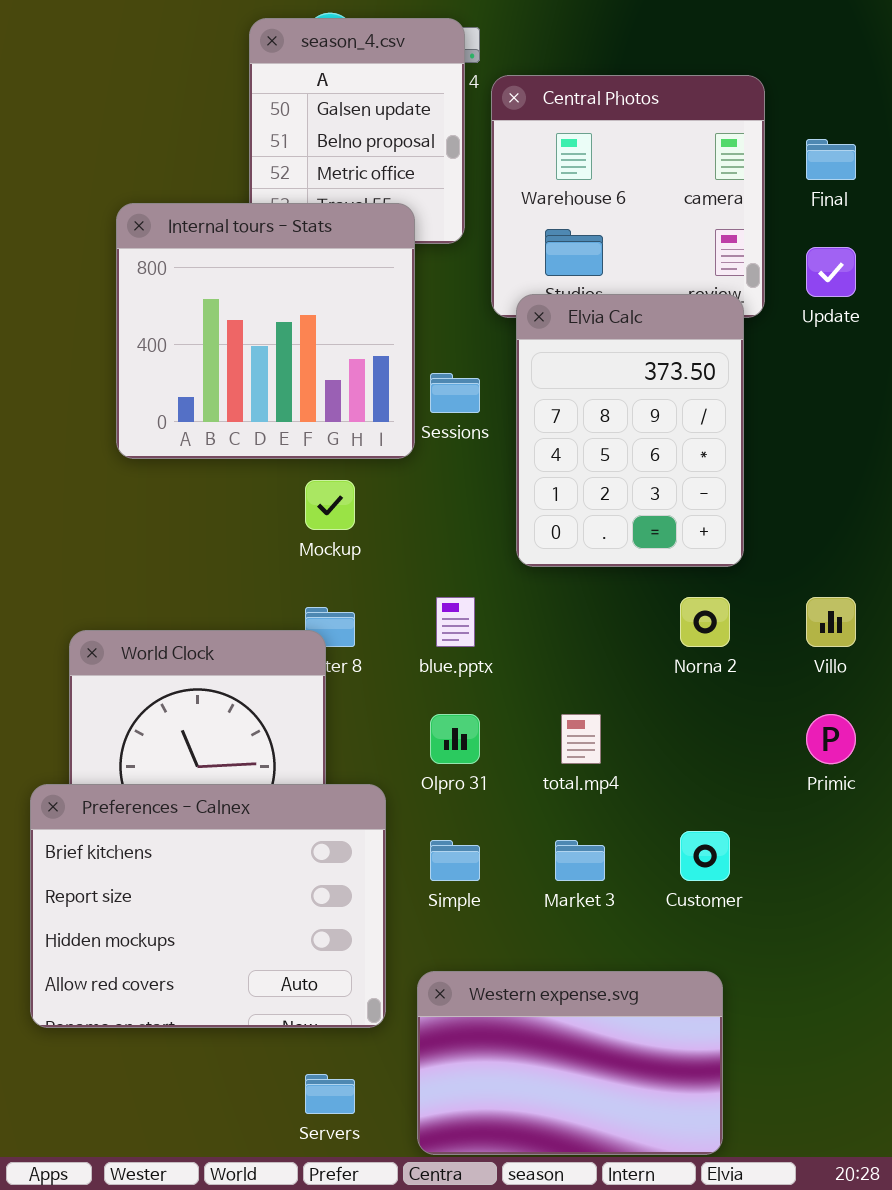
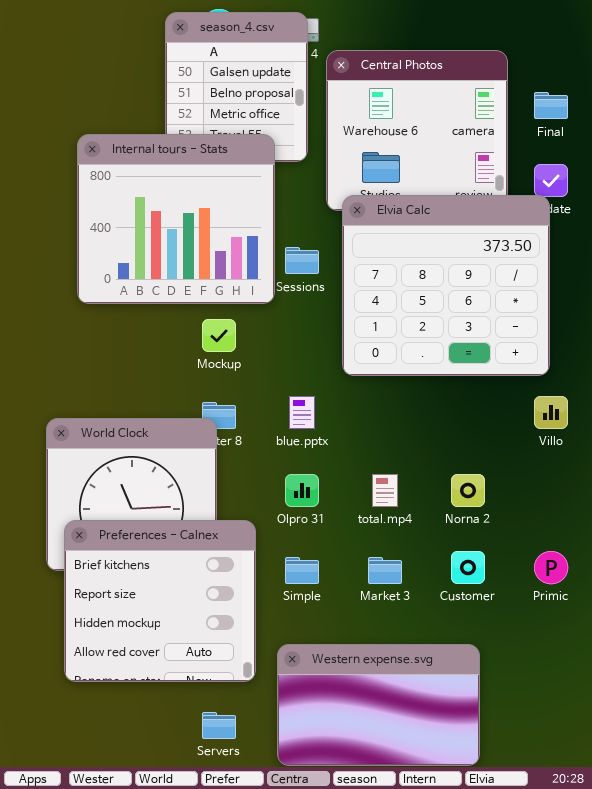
Elvia Calc: [516,294,744,567] -> [342,195,550,376], resized
Norna 2: [680,597,730,647] -> [451,474,485,507], moved
Primic: [806,714,856,764] -> [534,551,568,584], moved
Preferences - Calnex: [30,784,386,1028] -> [64,520,256,682], resized

